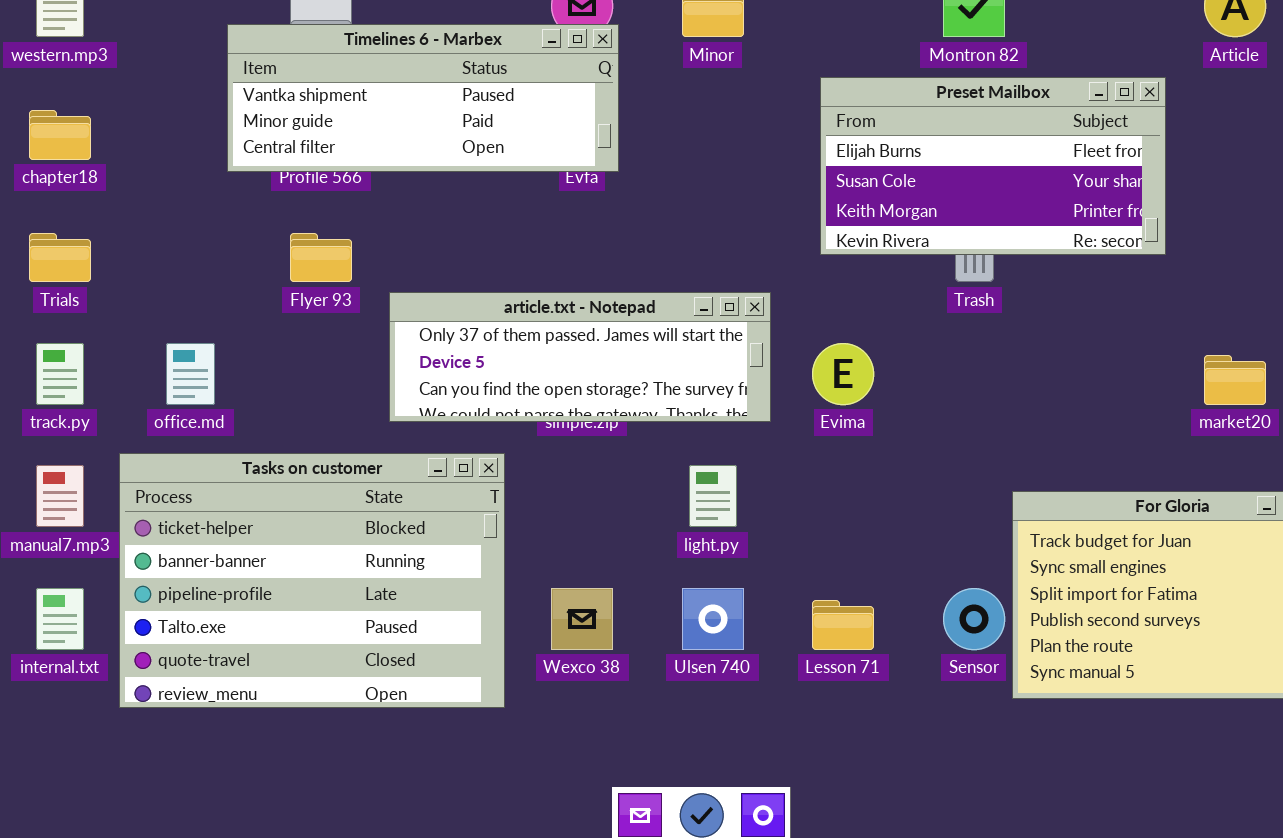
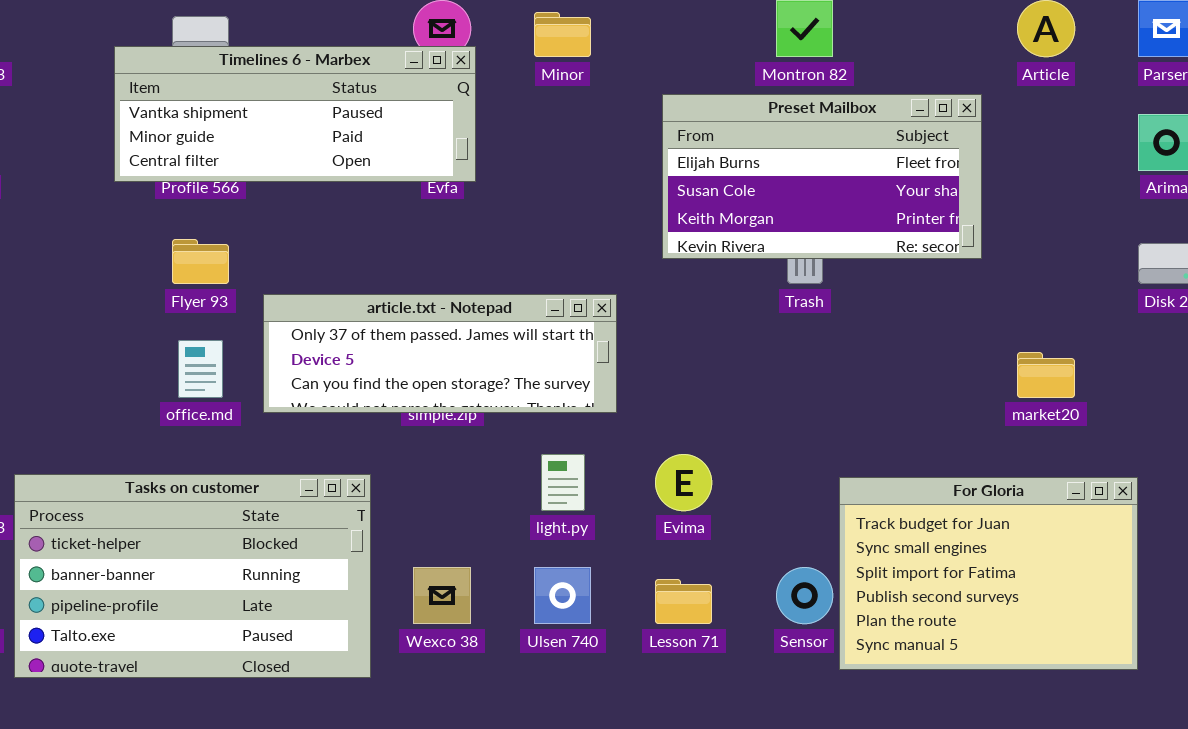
office.md: [166,343,215,405] -> [178,340,223,398], moved
Evima: [812,343,874,405] -> [655,454,712,511], moved
Tasks on customer: [119,453,505,708] -> [14,474,371,678], resized

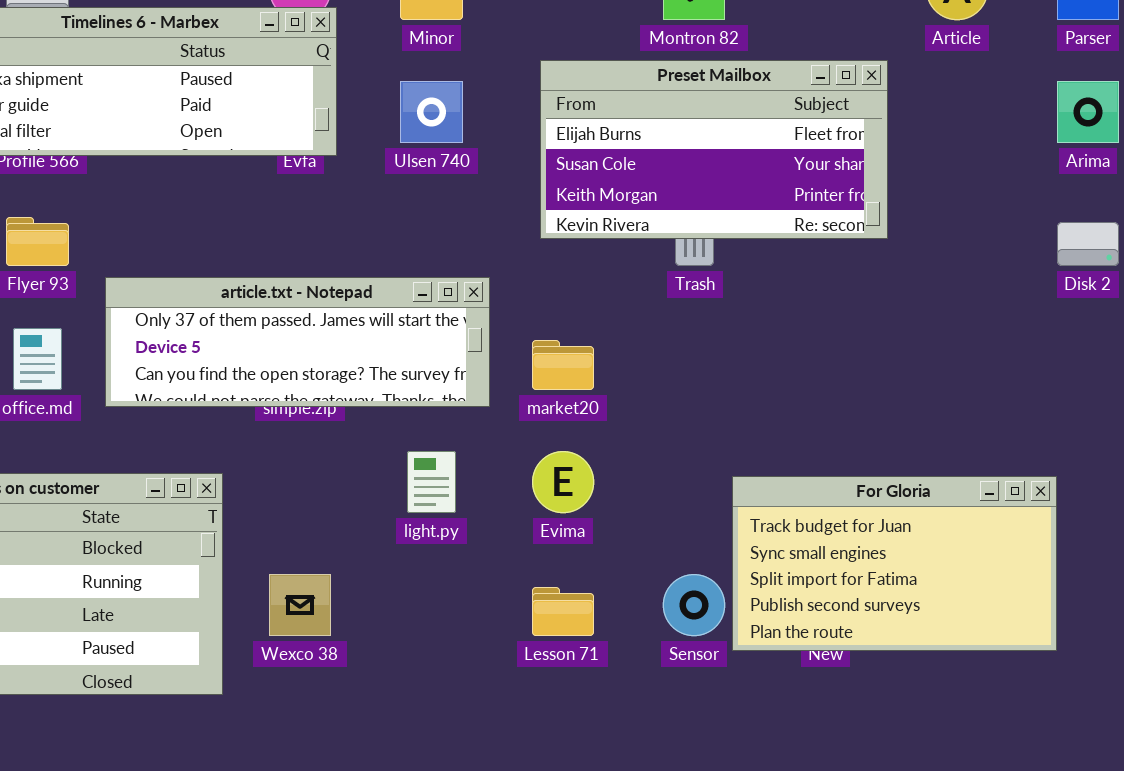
market20: [1017,352,1075,398] -> [532,340,594,390], moved
For Gloria: [839,477,1138,670] -> [732,476,1057,651], resized
Ulsen 740: [534,567,591,624] -> [400,81,463,143], moved

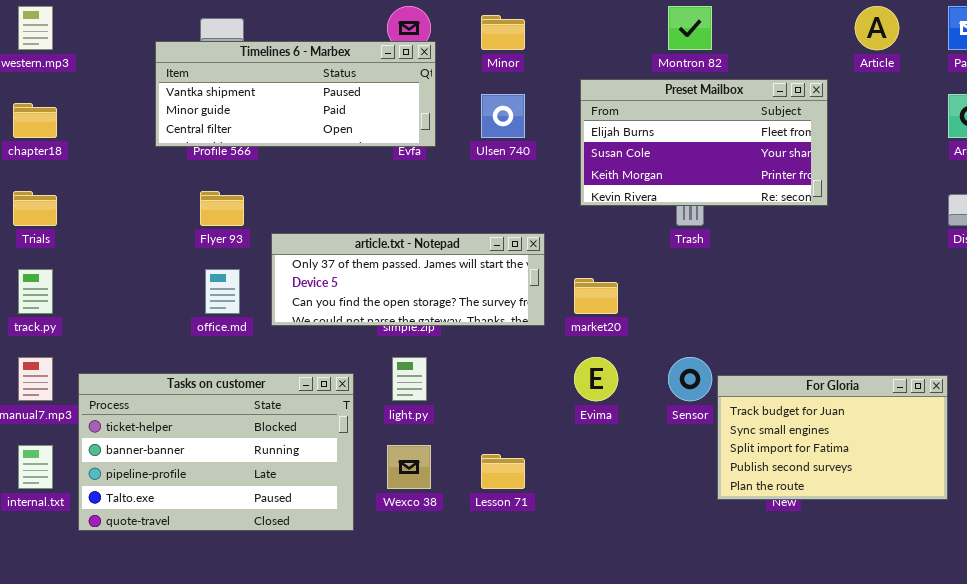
light.py: [407,451,456,513] -> [392,357,427,401], moved
Sensor: [663,574,725,636] -> [668,357,712,401], moved
Lesson 71: [532,587,594,636] -> [481,454,525,489], moved

